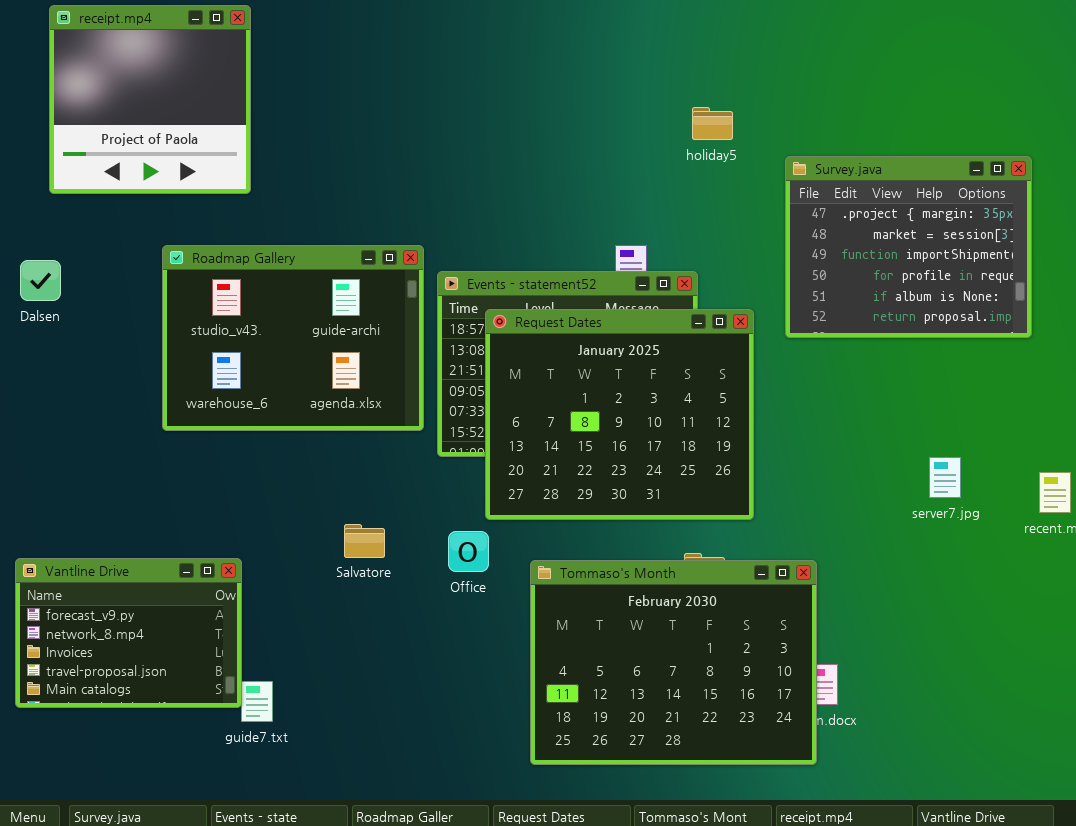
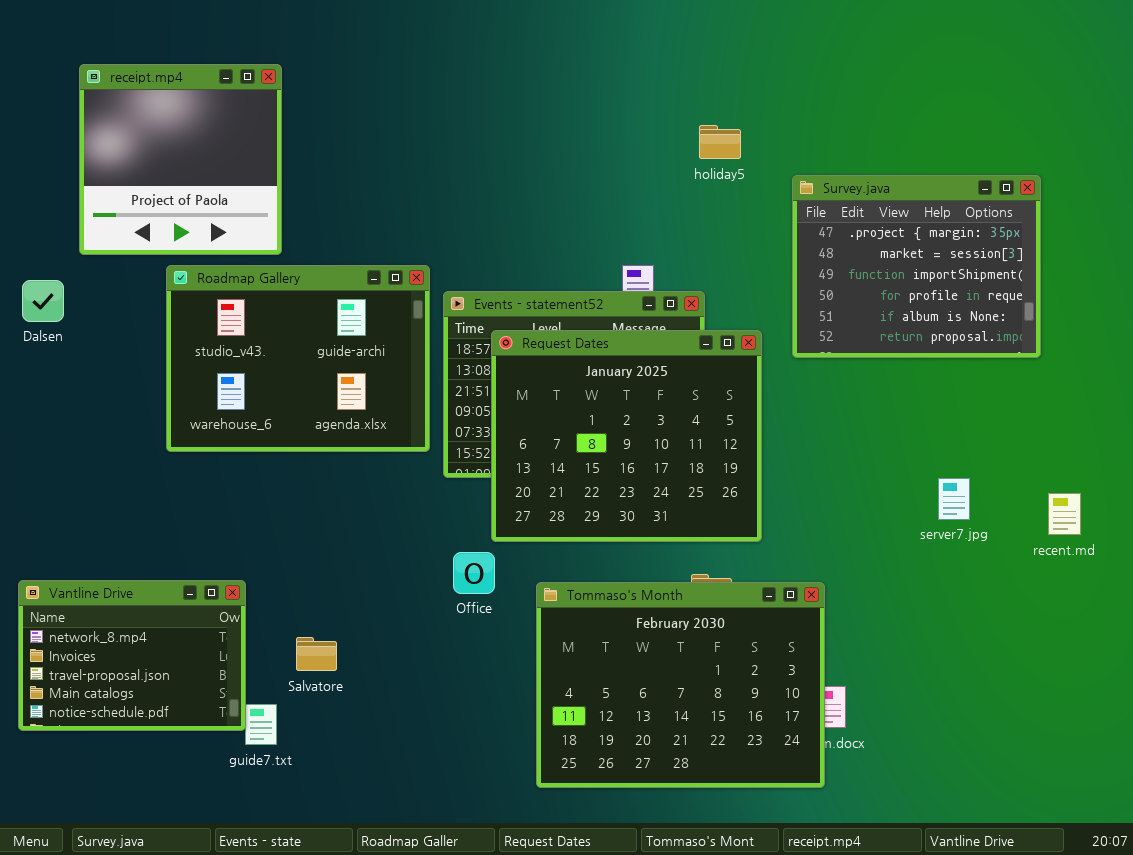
receipt.mp4: [49,5,251,194] -> [79,64,282,255], moved
Salvatore: [344,524,385,558] -> [296,637,337,671], moved
Vantline Drive: [15,558,242,708] -> [18,580,246,731], scrolled down 1 row

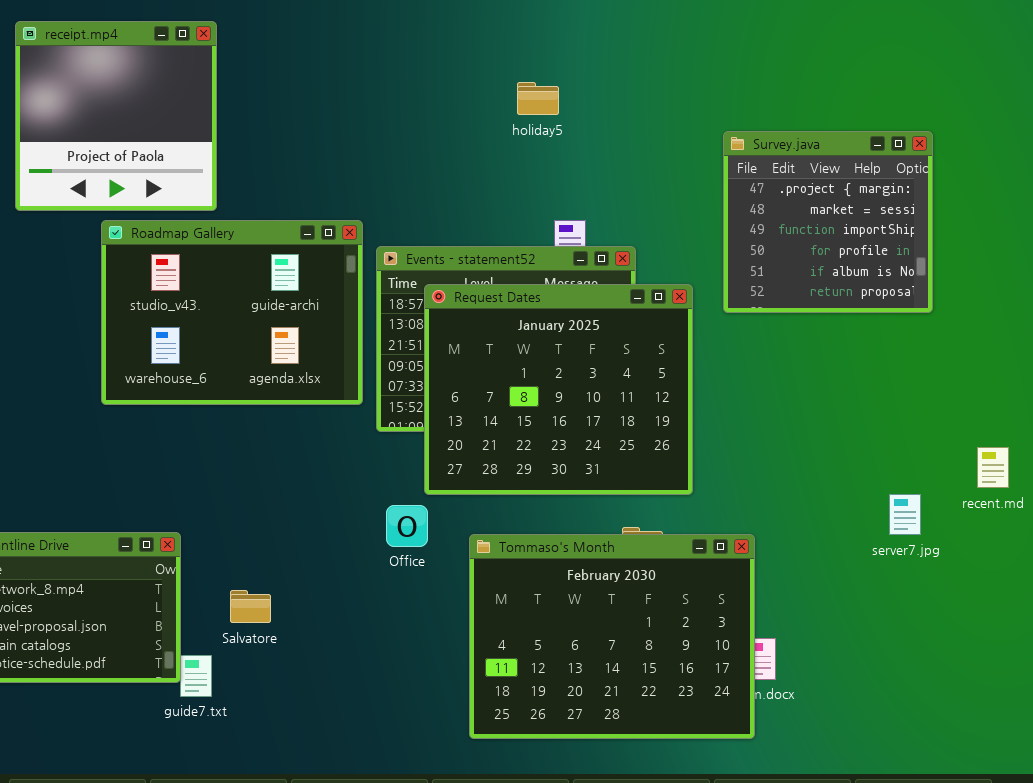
holiday5: [699,125,741,159] -> [517,82,559,115], moved
Survey.java: [792,175,1041,358] -> [723,131,933,313], resized
server7.jpg: [938,478,970,520] -> [889,494,921,535], moved

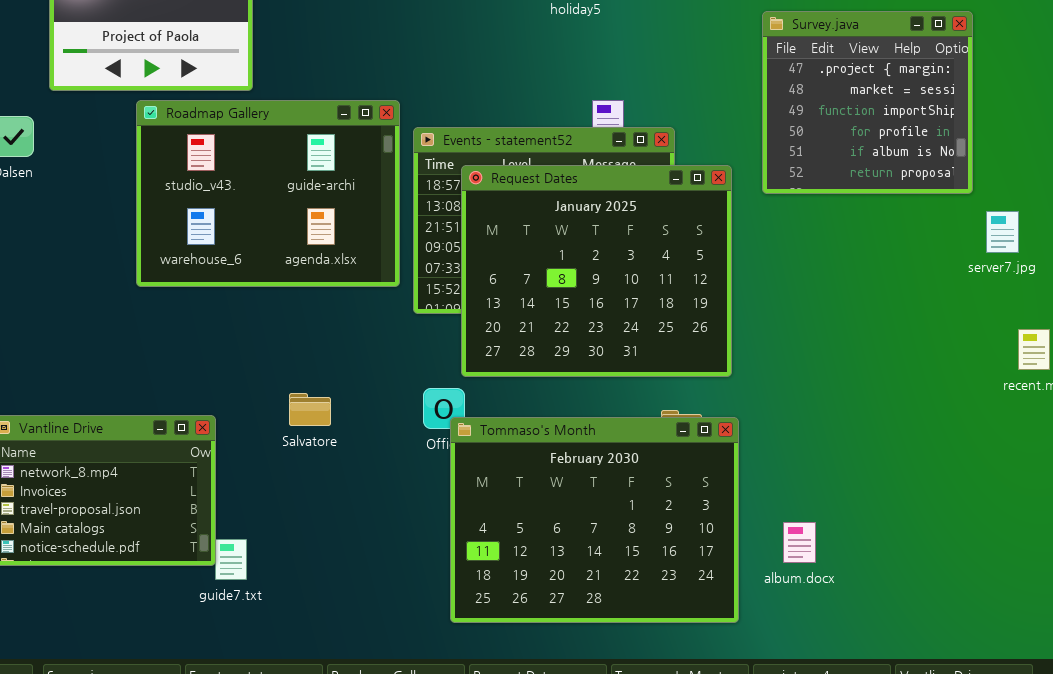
server7.jpg: [889,494,921,535] -> [986,211,1019,253], moved
Tommaso's Month: [469,534,755,739] -> [450,417,739,623], moved
Salvatore: [230,590,271,623] -> [289,393,331,426], moved

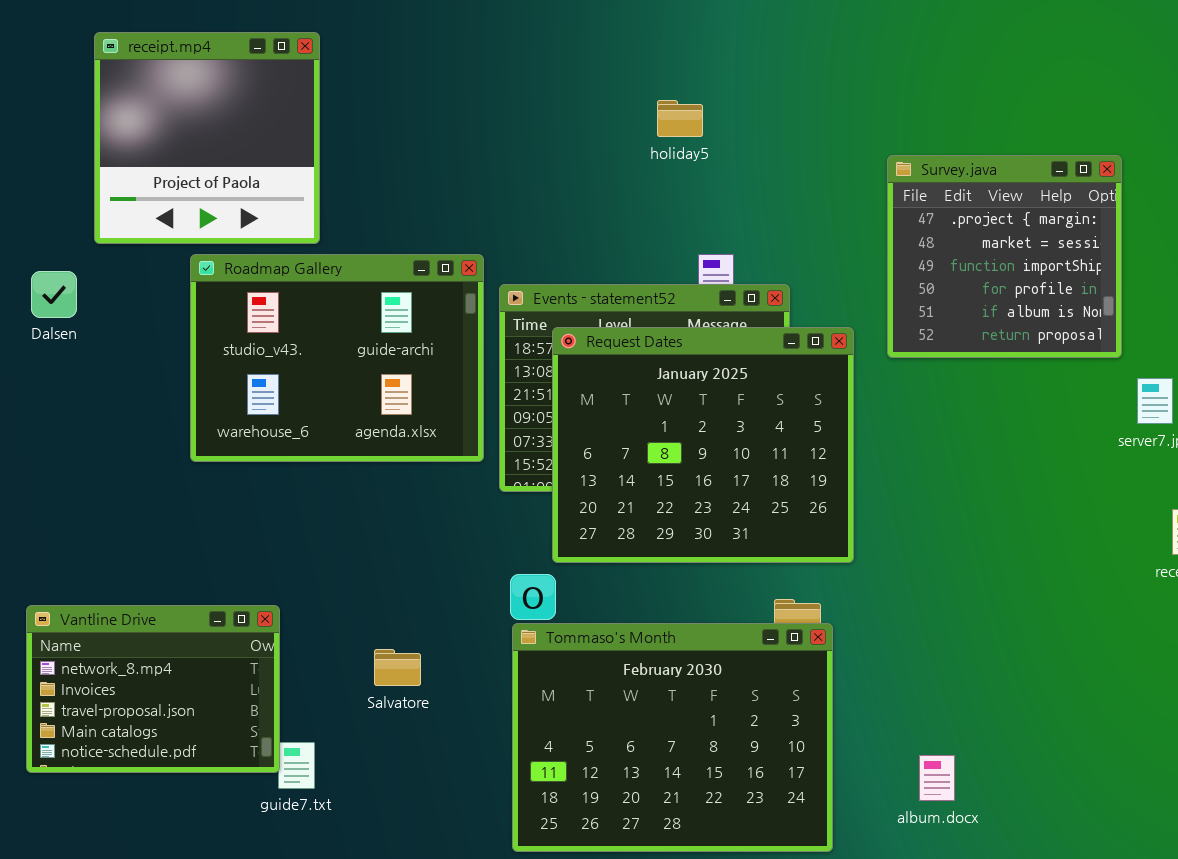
Salvatore: [289,393,331,426] -> [374,649,421,686], moved
Tommaso's Month: [450,417,739,623] -> [512,623,833,852], moved
album.docx: [783,522,816,563] -> [919,755,955,801], moved

